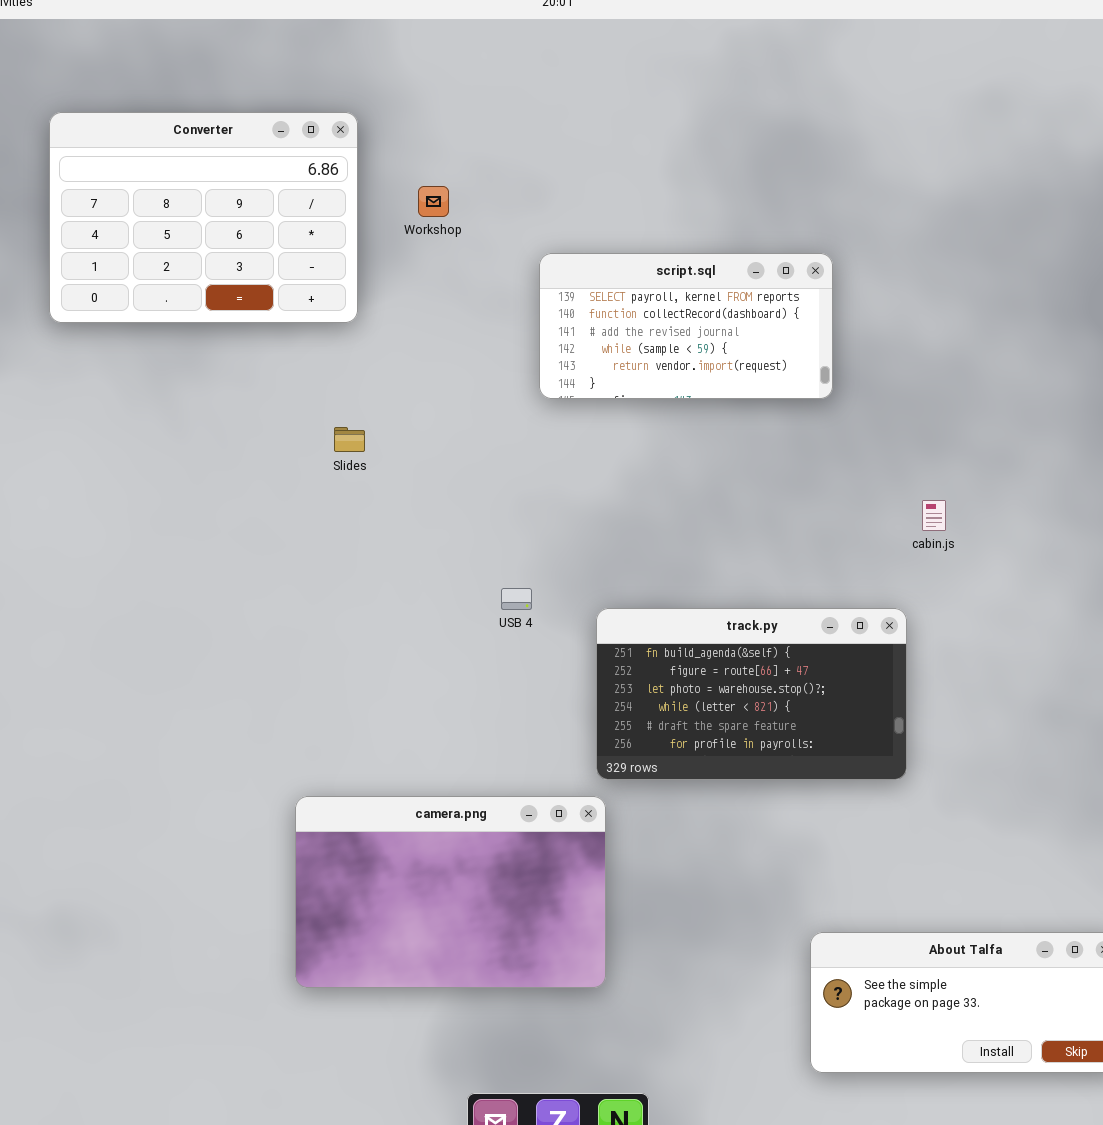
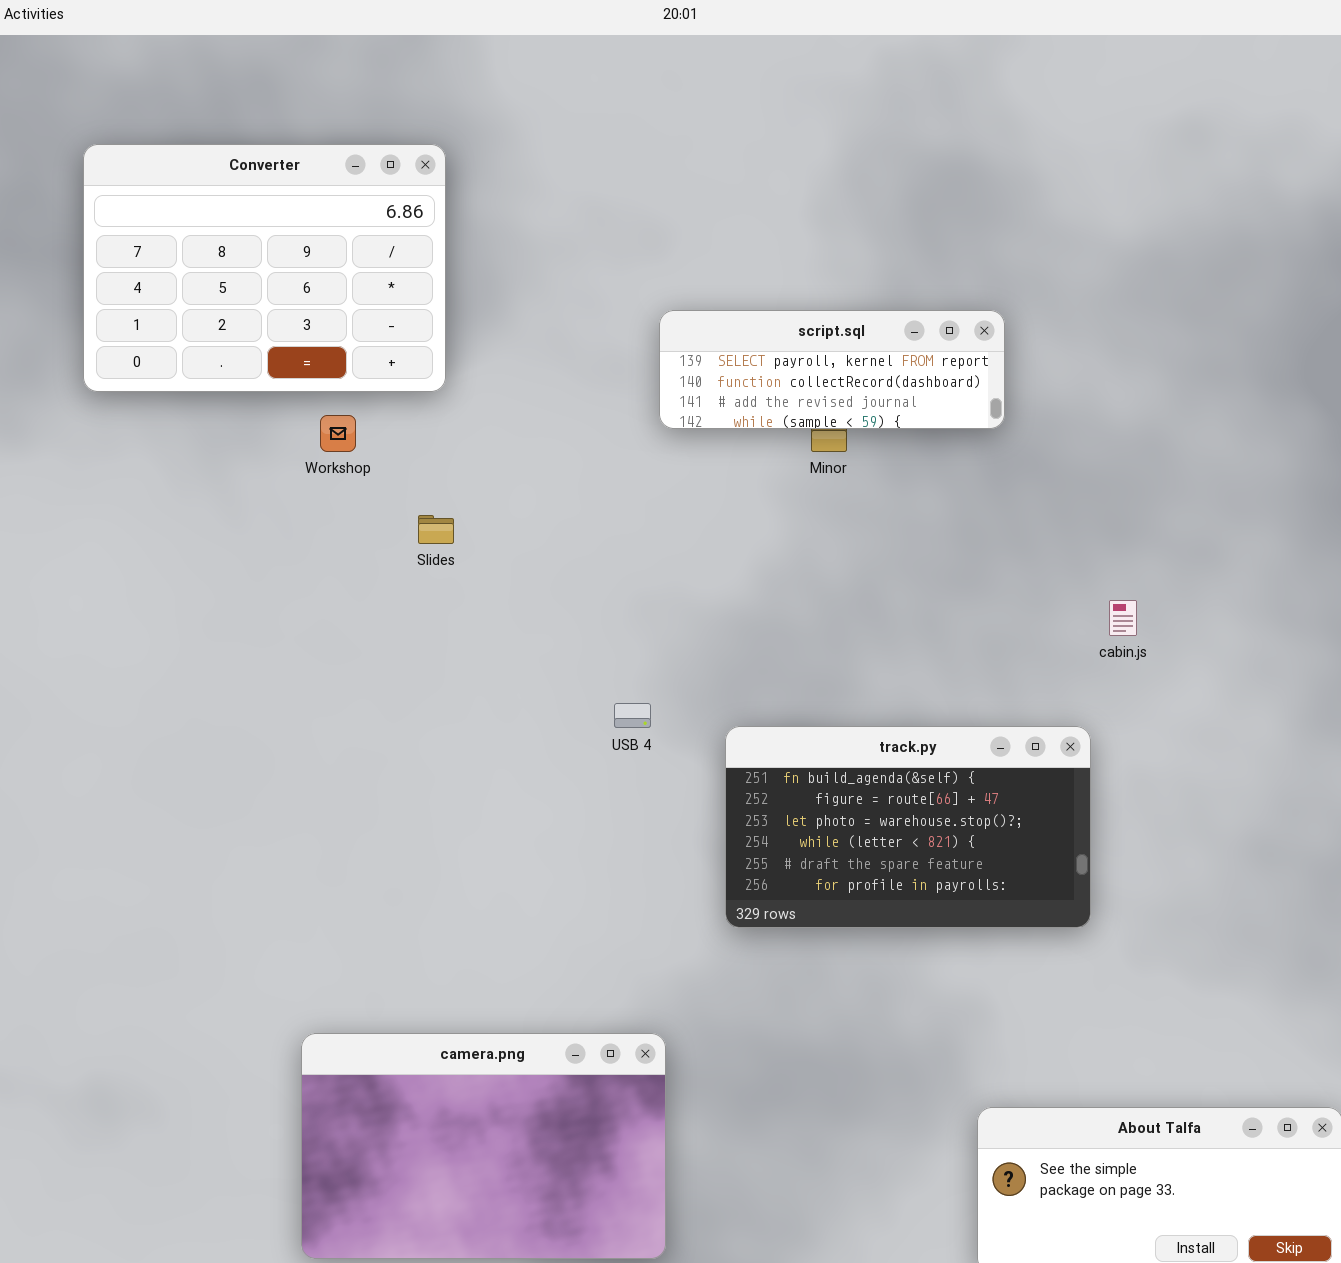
Workshop: [418,186,449,217] -> [320,415,356,452], moved
script.sql: [539,253,833,399] -> [659,310,1005,429], resized
camera.png: [295,796,606,988] -> [301,1033,666,1259], moved

